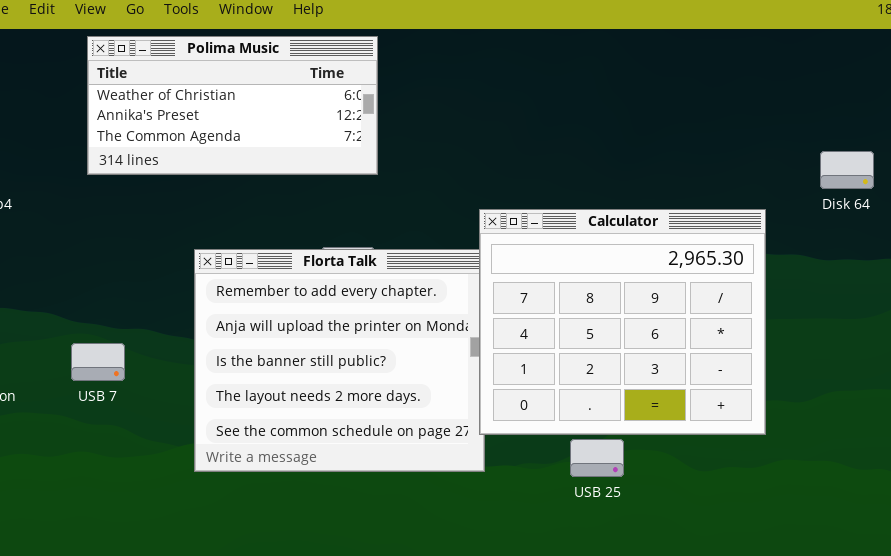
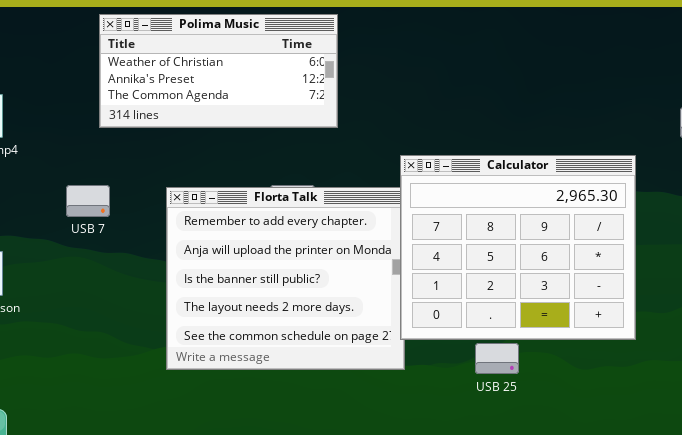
Polima Music: [87,36,378,175] -> [99,14,338,128], moved
USB 7: [71,343,125,381] -> [66,185,110,217], moved

